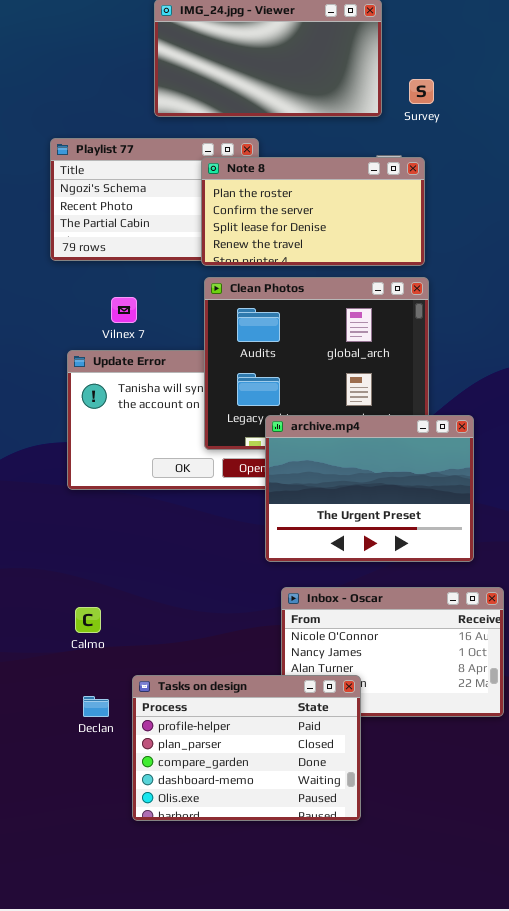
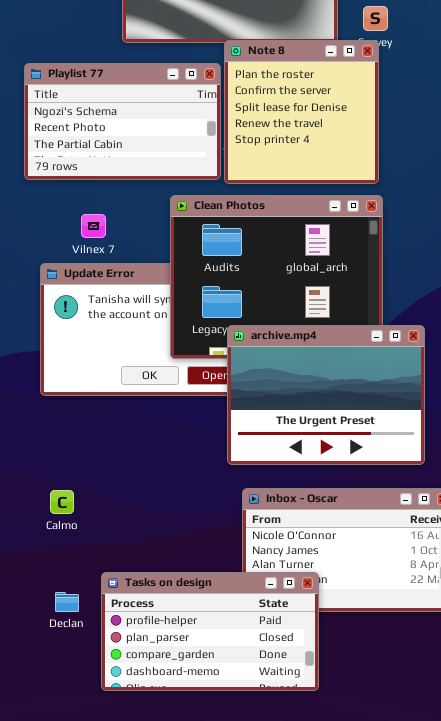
Note 8: [201,157,425,266] -> [224,40,379,184], resized
Calmo: [75,607,101,633] -> [50,490,74,514], moved
Tasks on design: [132,675,361,821] -> [101,572,319,691], resized

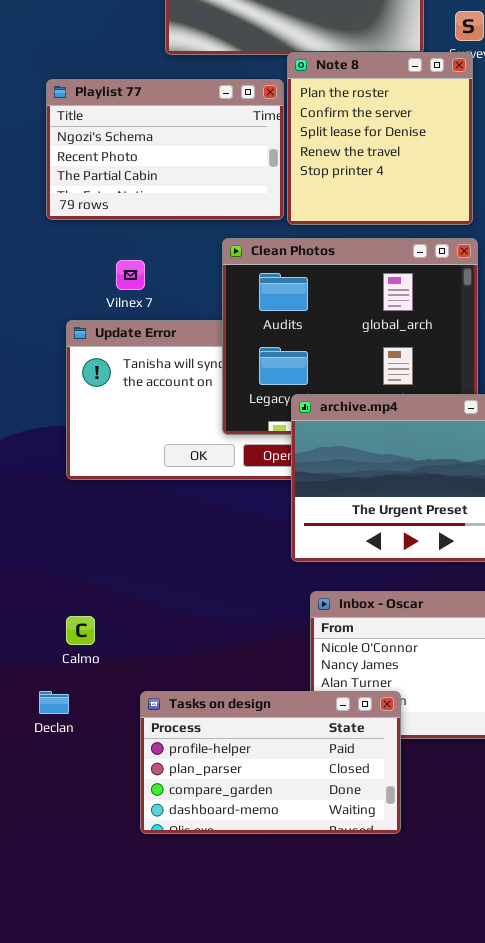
Calmo: [50,490,74,514] -> [66,616,95,645], moved
Declan: [55,592,79,612] -> [39,691,69,714], moved

